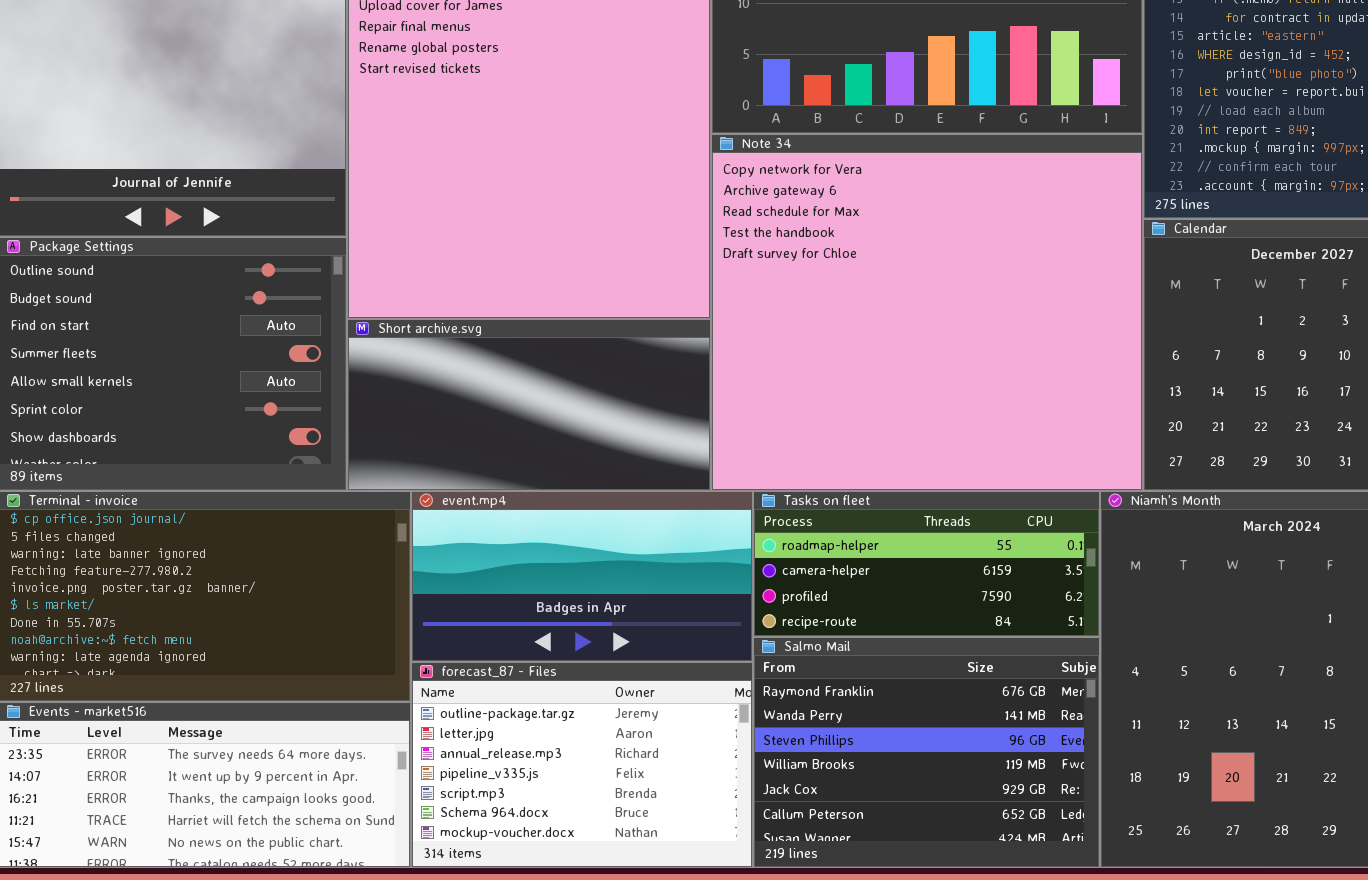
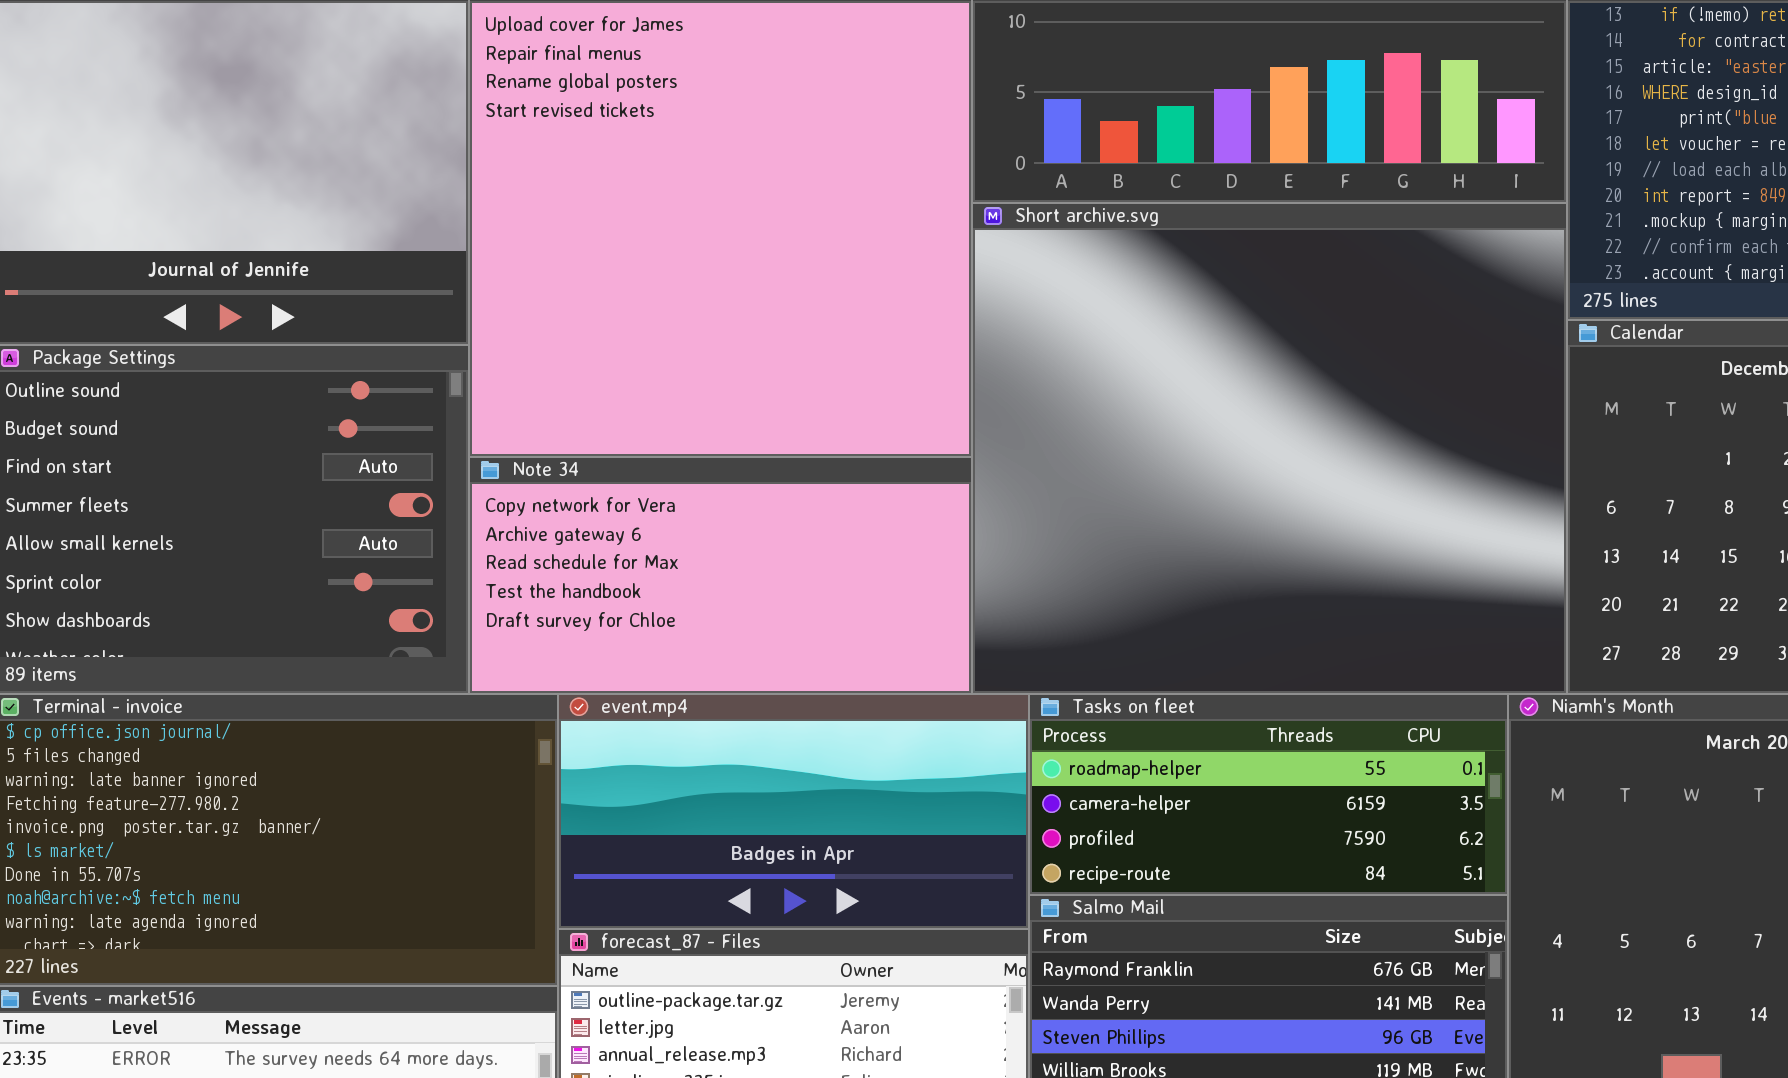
Note 34: [711,134,1143,491] -> [469,457,972,694], moved, resized
Short archive.svg: [347,319,711,491] -> [972,203,1567,694], moved, resized

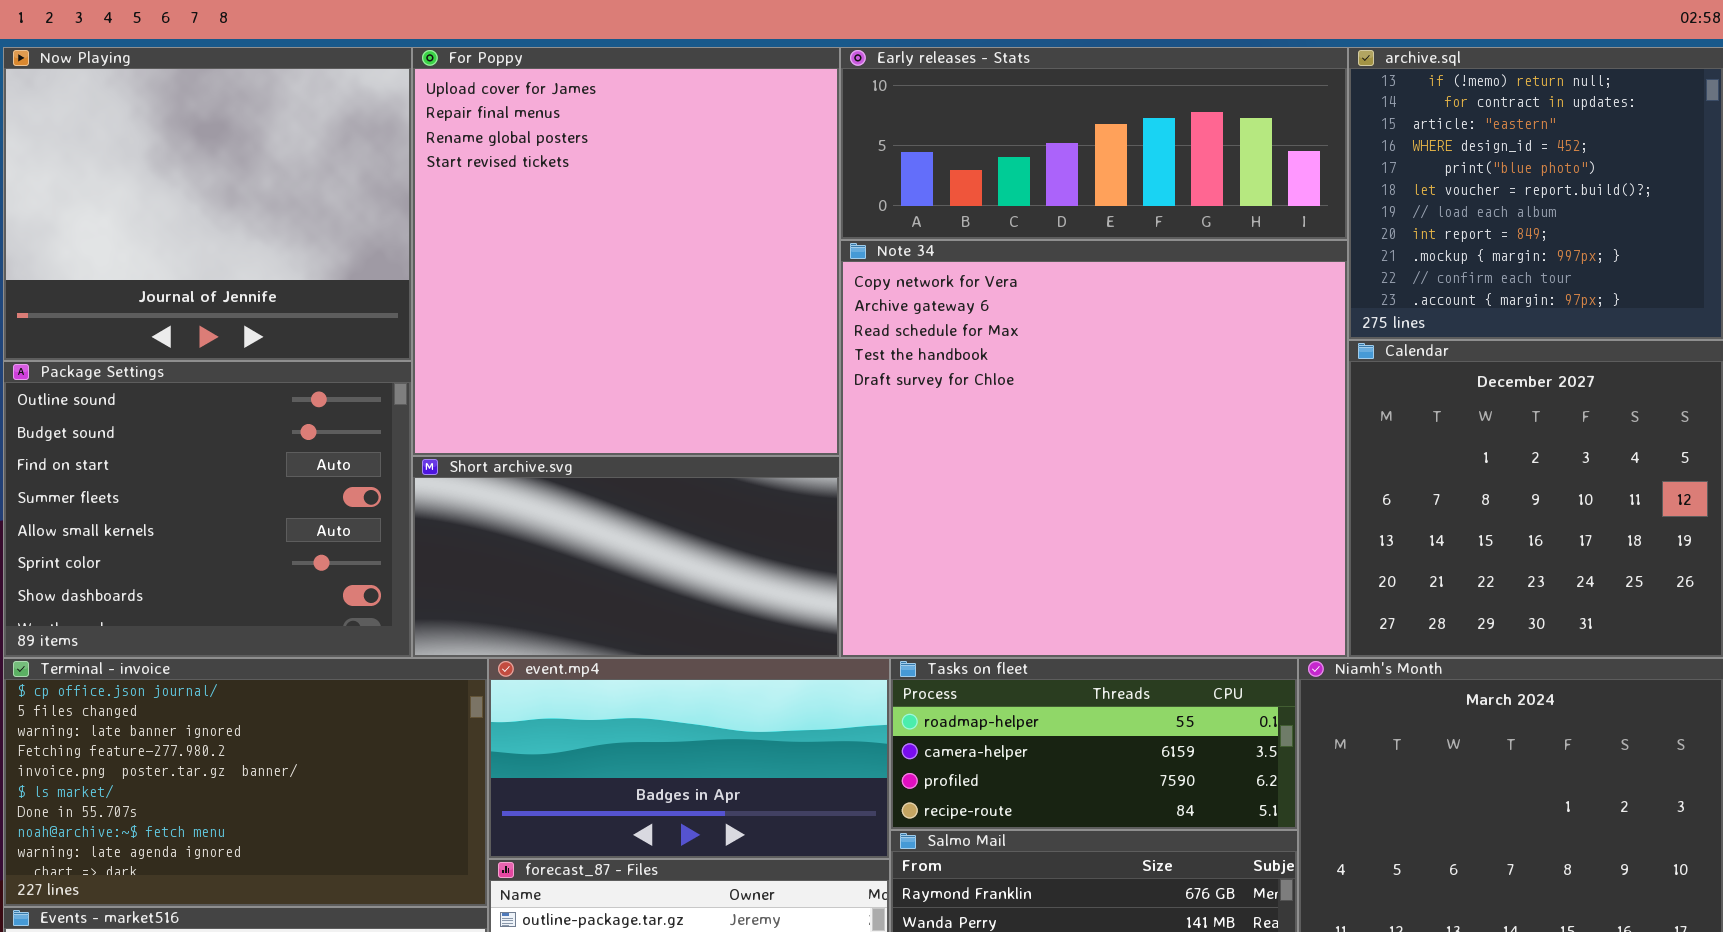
Short archive.svg: [972,203,1567,694] -> [412,456,840,658], moved, resized
Note 34: [469,457,972,694] -> [840,240,1348,658], moved, resized

